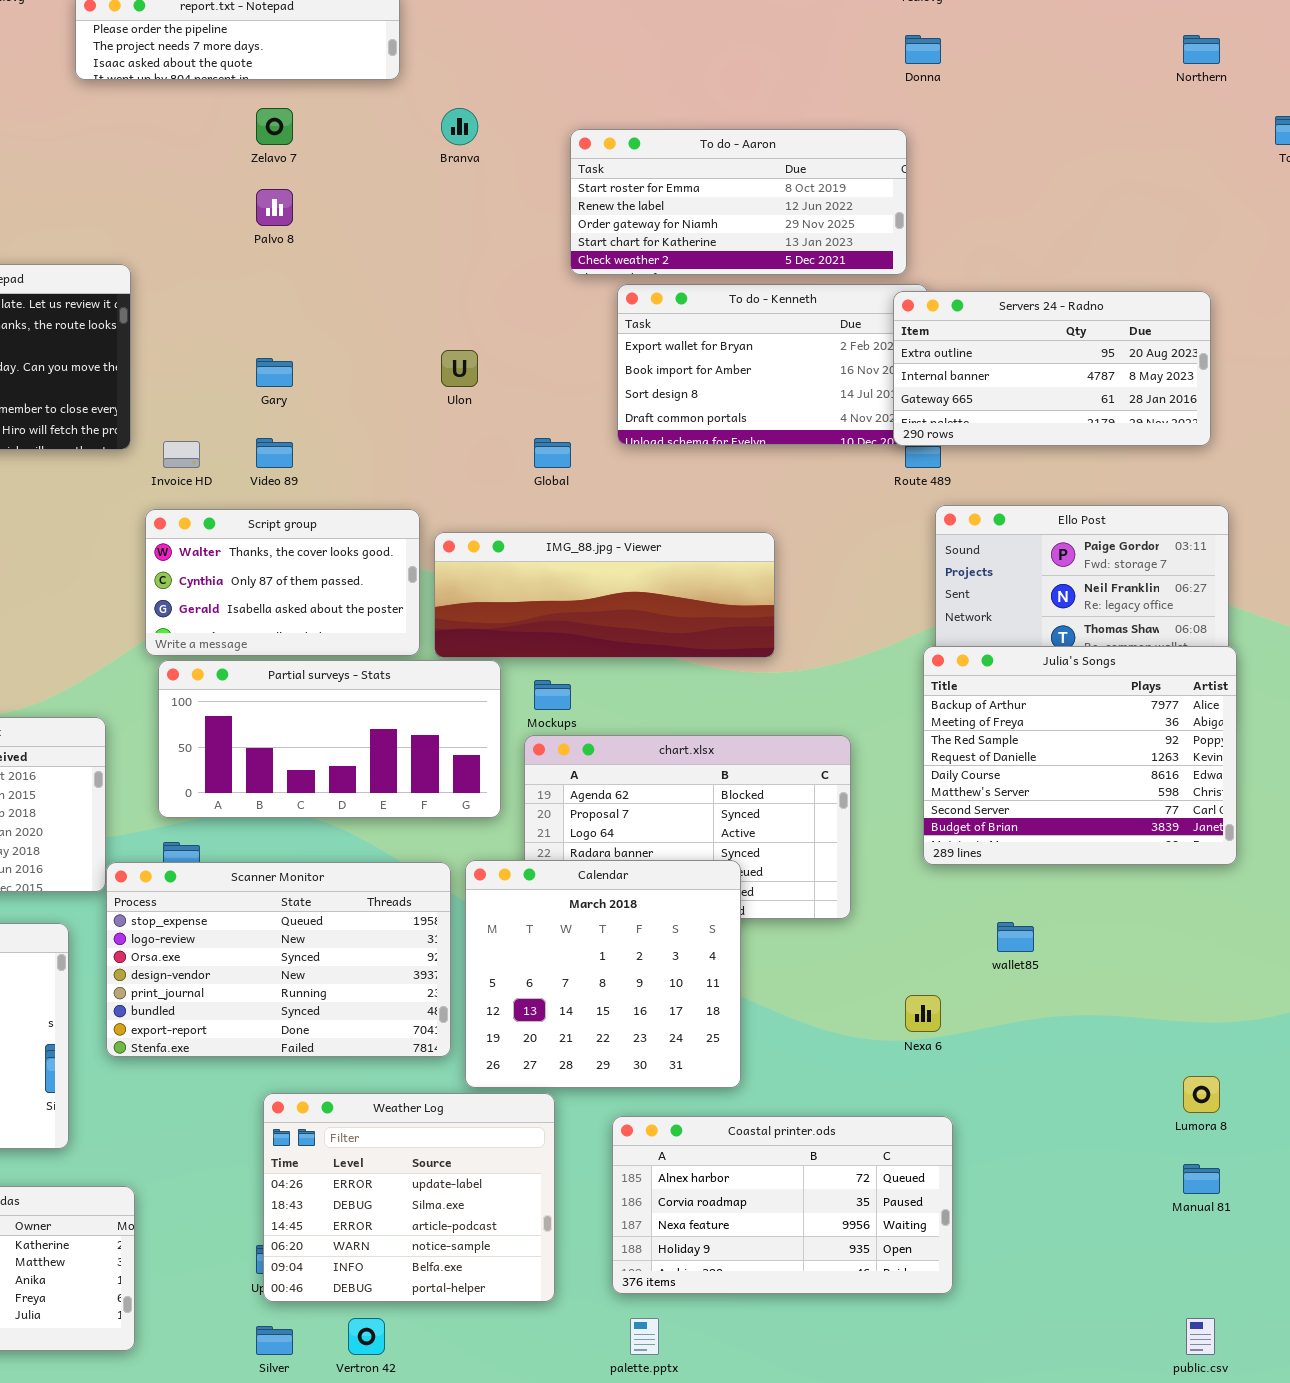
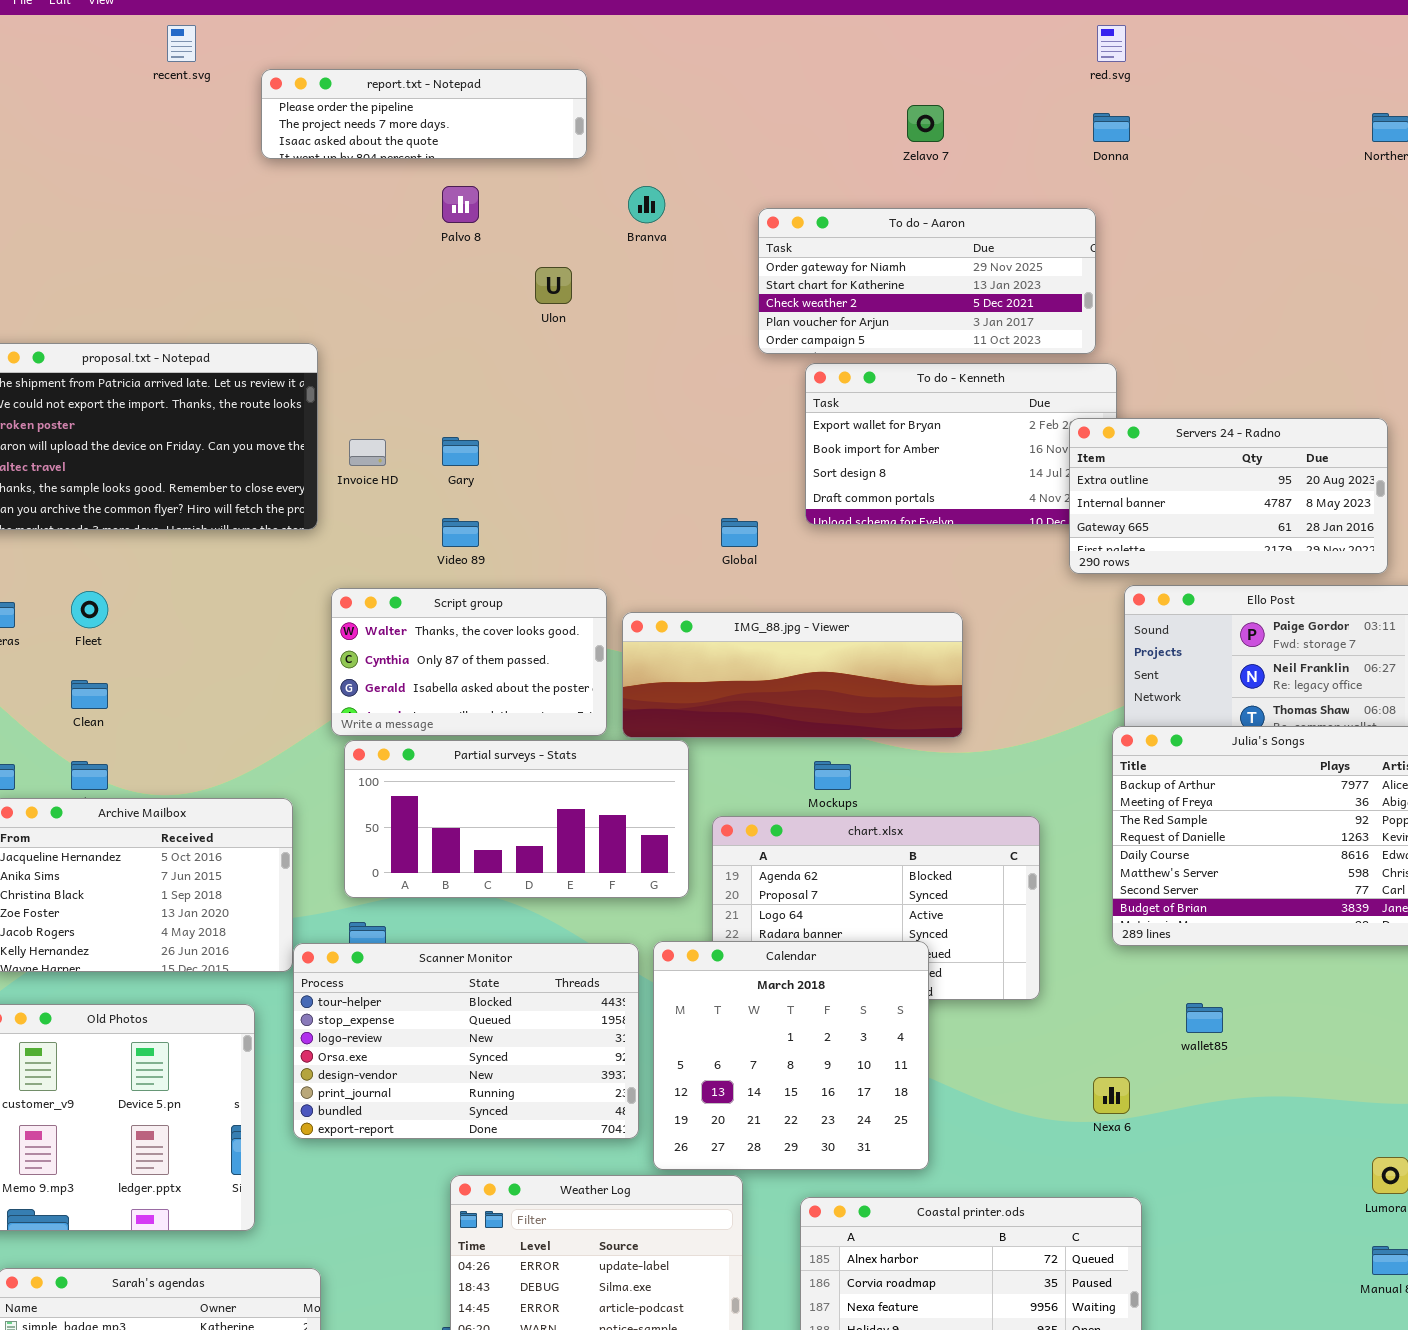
Zelavo 7: [256,108,293,145] -> [907,105,944,142], moved
To do - Aaron: [570,129,907,275] -> [758,208,1096,354], scrolled down 2 rows
Palvo 8: [256,189,293,226] -> [442,186,479,223], moved
Servers 24 - Radno: [893,291,1211,446] -> [1069,418,1388,574], moved
Ulon: [441,350,478,387] -> [535,267,572,304], moved
Invoice HD: [163,441,200,468] -> [349,439,386,466], moved
Mockups: [534,680,571,710] -> [814,761,851,790], moved
Scanner Monitor: [106,862,451,1057] -> [293,943,639,1139], scrolled up 1 row

